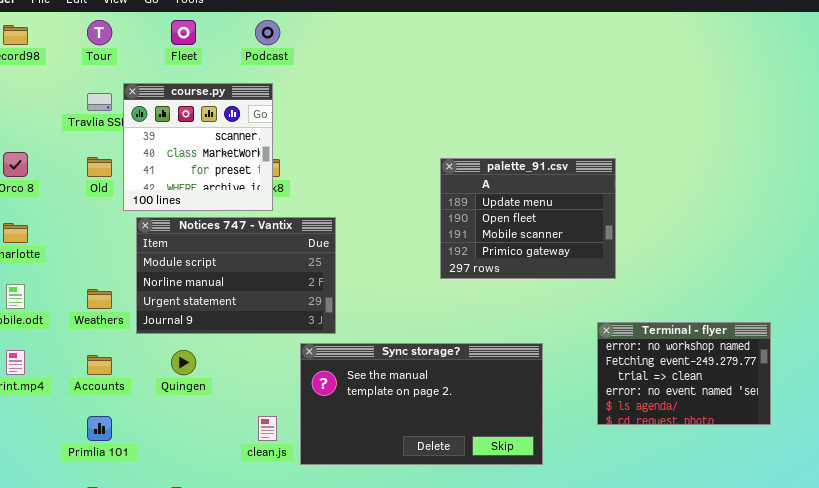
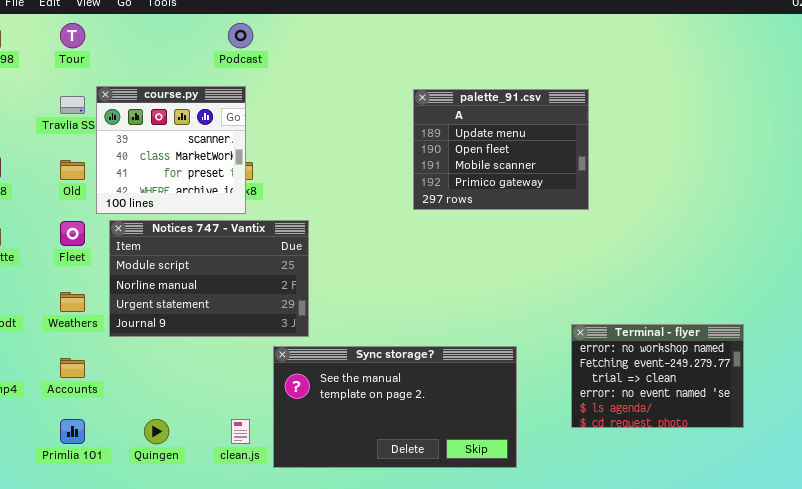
Fleet: [171,20,196,45] -> [60,221,85,246], moved
palette_91.csv: [440,158,616,279] -> [413,89,589,210], moved
Quingen: [171,350,196,375] -> [144,419,169,444], moved

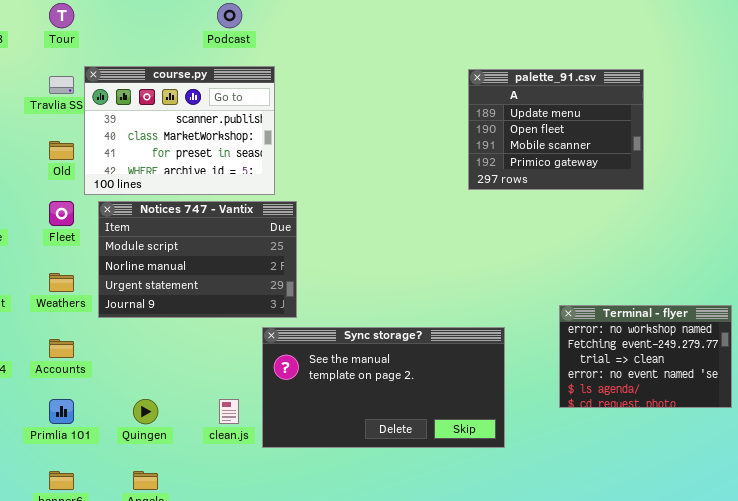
course.py: [96,86,246,214] -> [84,66,275,195], resized
palette_91.csv: [413,89,589,210] -> [468,69,644,190], moved

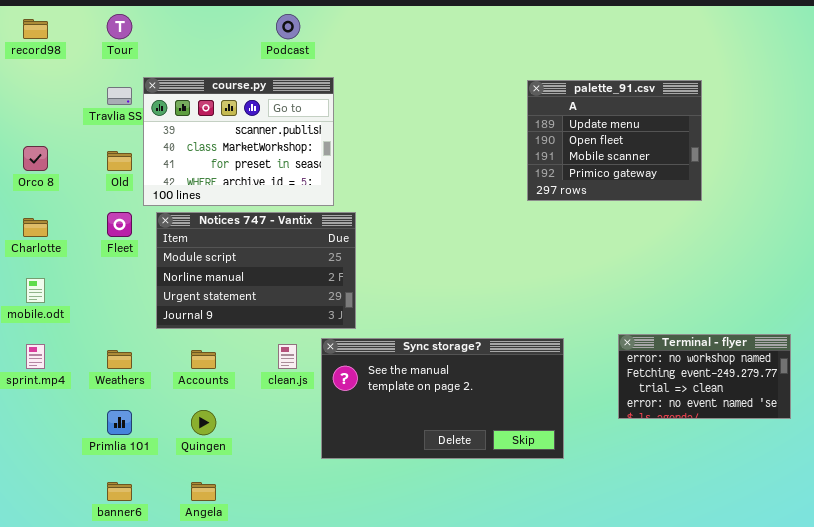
Weathers: [49,273,74,292] -> [107,350,132,369], moved
Terminal - flyer: [559,305,732,408] -> [618,334,791,419], resized
Accounts: [49,339,74,358] -> [191,350,216,369], moved
clean.js: [219,399,239,424] -> [278,344,297,369], moved

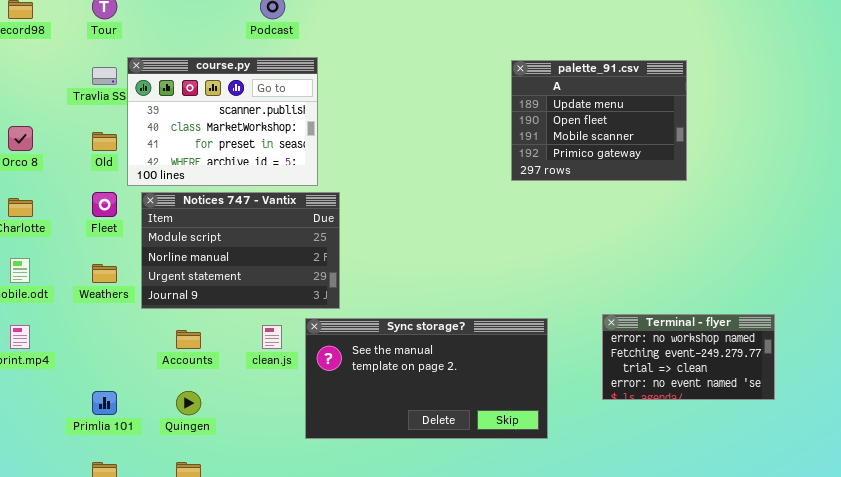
Weathers: [107,350,132,369] -> [92,264,117,283], moved

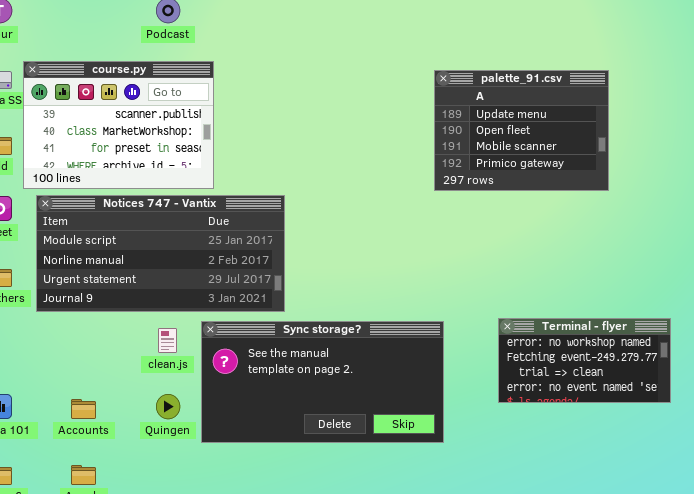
palette_91.csv: [511,60,687,181] -> [434,70,609,191], moved
Notices 747 - Vantix: [141,192,340,309] -> [36,195,285,312], resized
Accounts: [176,330,201,349] -> [71,399,96,419], moved
Quingen: [176,391,201,415] -> [156,394,180,419], moved

